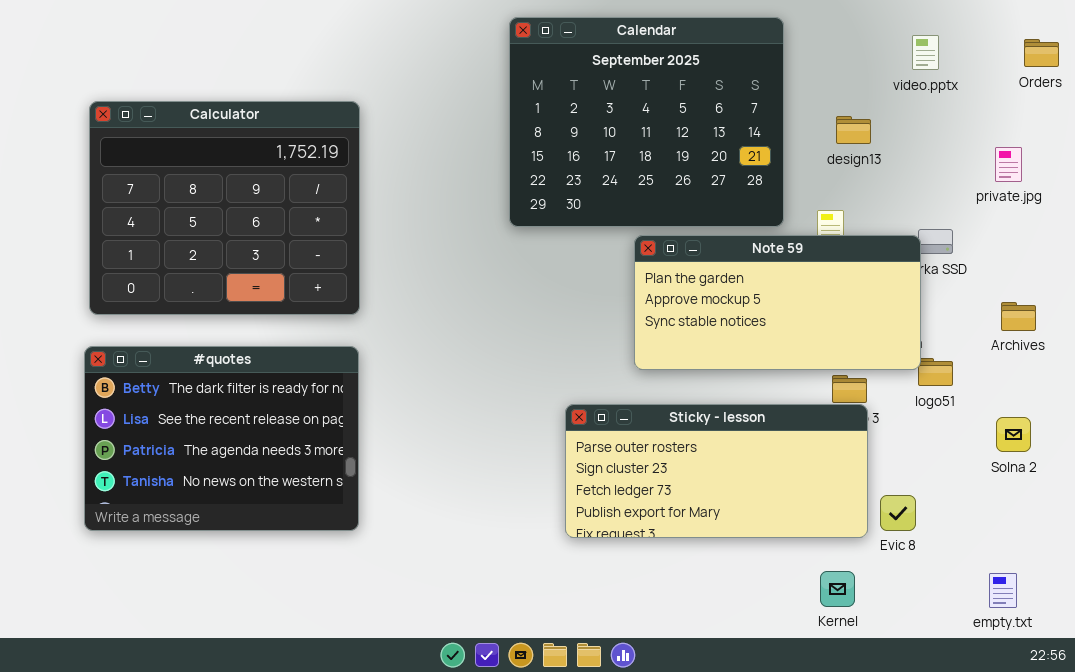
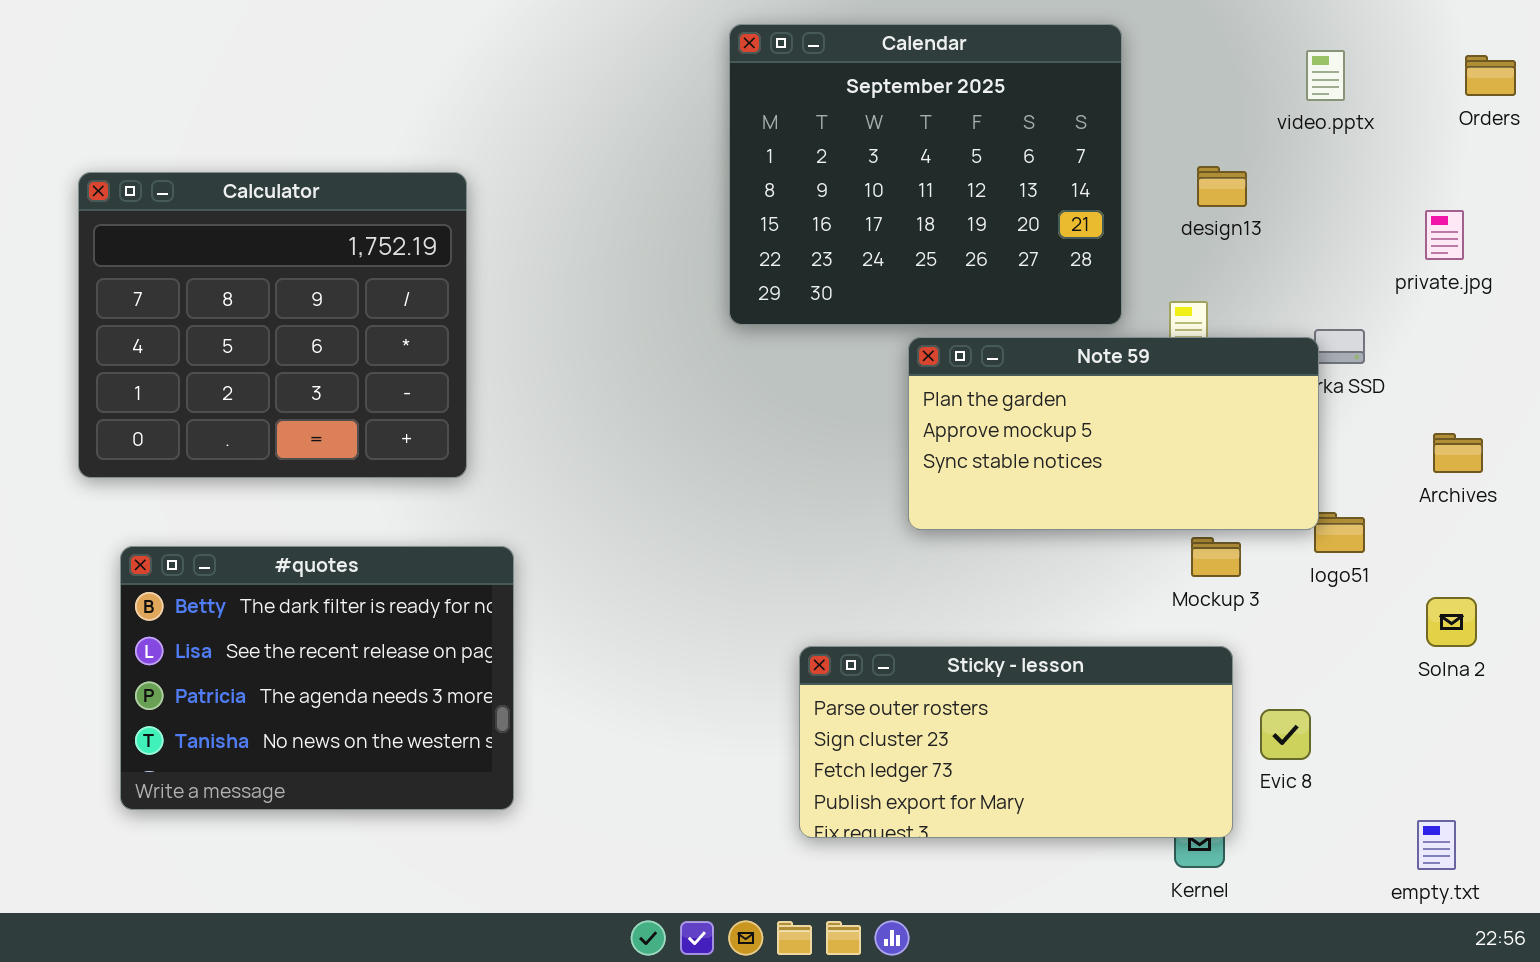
Calculator: [89,101,360,315] -> [78,172,467,478], moved
#quotes: [84,346,359,531] -> [120,546,514,810], moved
Sticky - lesson: [565,404,868,538] -> [799,646,1233,838], moved

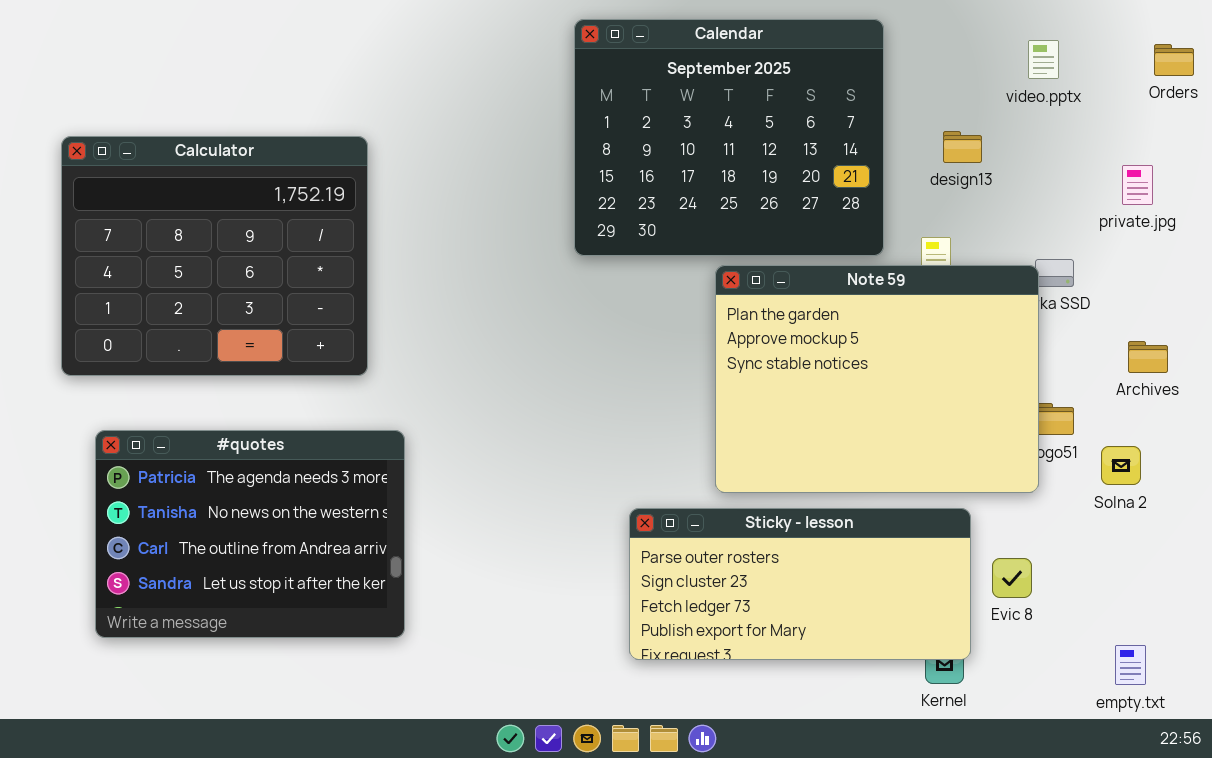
Note 59: [908,337,1319,530] -> [715,265,1039,493], resized
#quotes: [120,546,514,810] -> [95,430,405,638], scrolled down 2 rows
Solna 2: [1426,597,1477,647] -> [1101,446,1141,485], moved

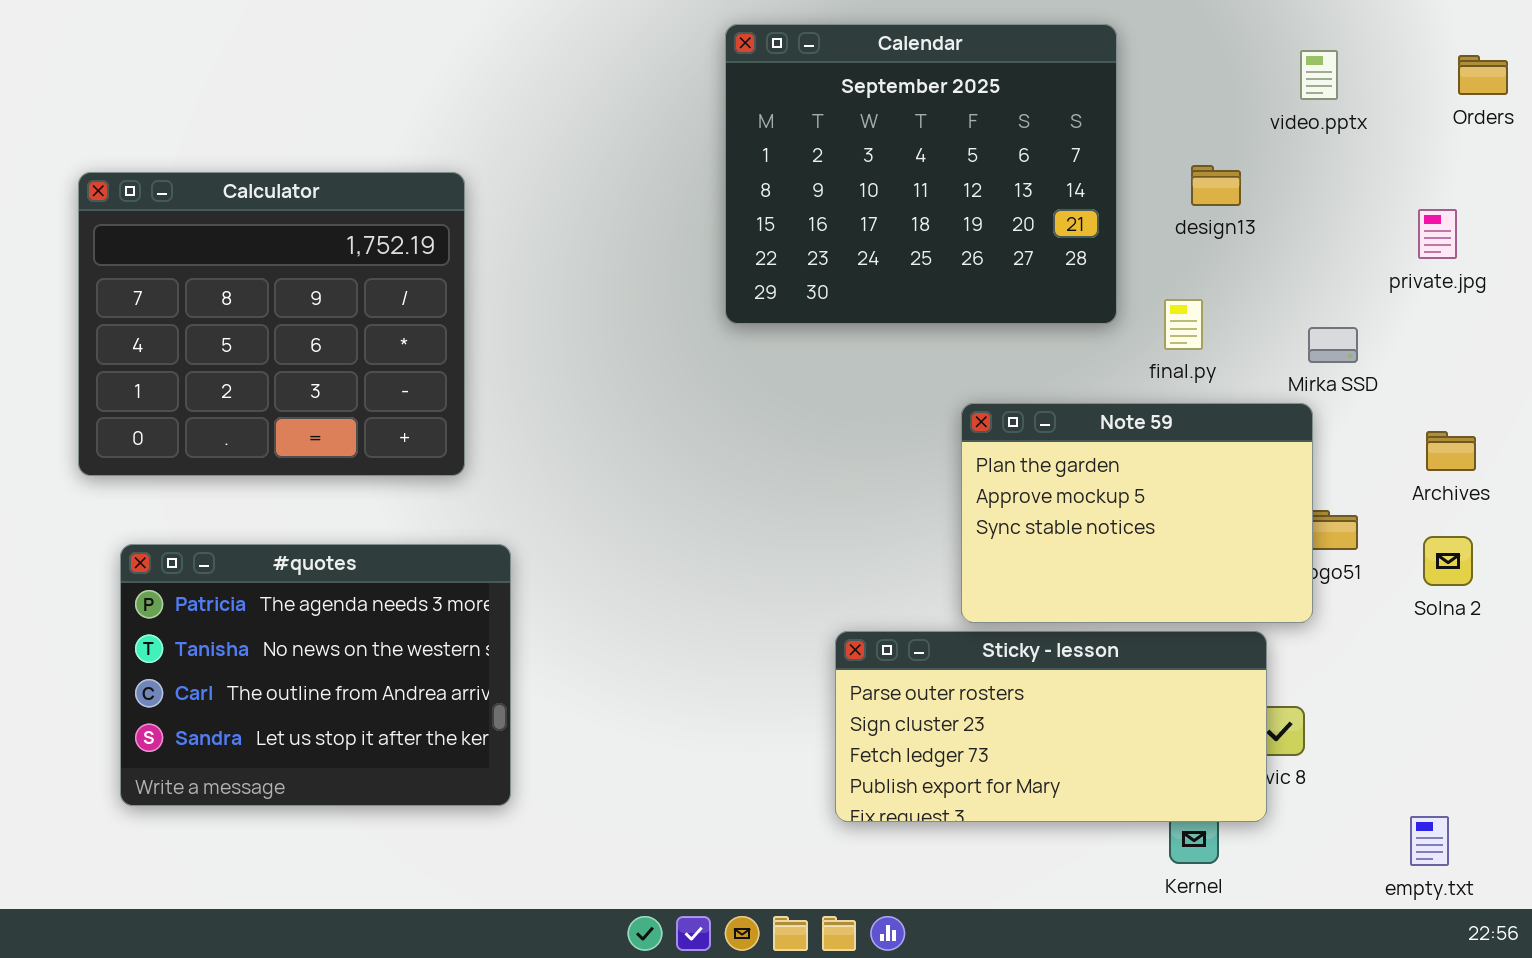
Note 59: [715,265,1039,493] -> [961,403,1313,623], resized
Solna 2: [1101,446,1141,485] -> [1423,536,1473,586], moved
Sticky - lesson: [629,508,971,660] -> [835,631,1267,822], moved

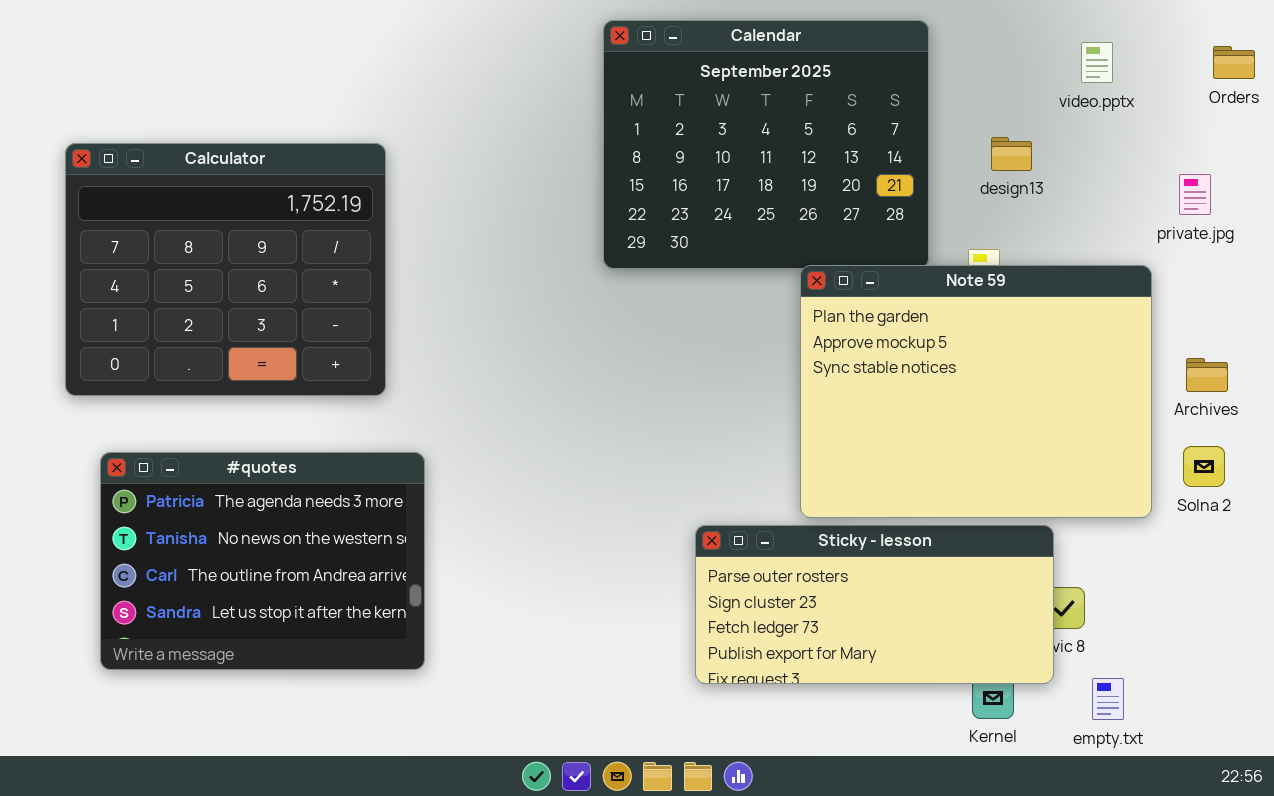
Note 59: [961,403,1313,623] -> [800,265,1152,518], resized
empty.txt: [1410,816,1449,866] -> [1092,678,1124,720], moved

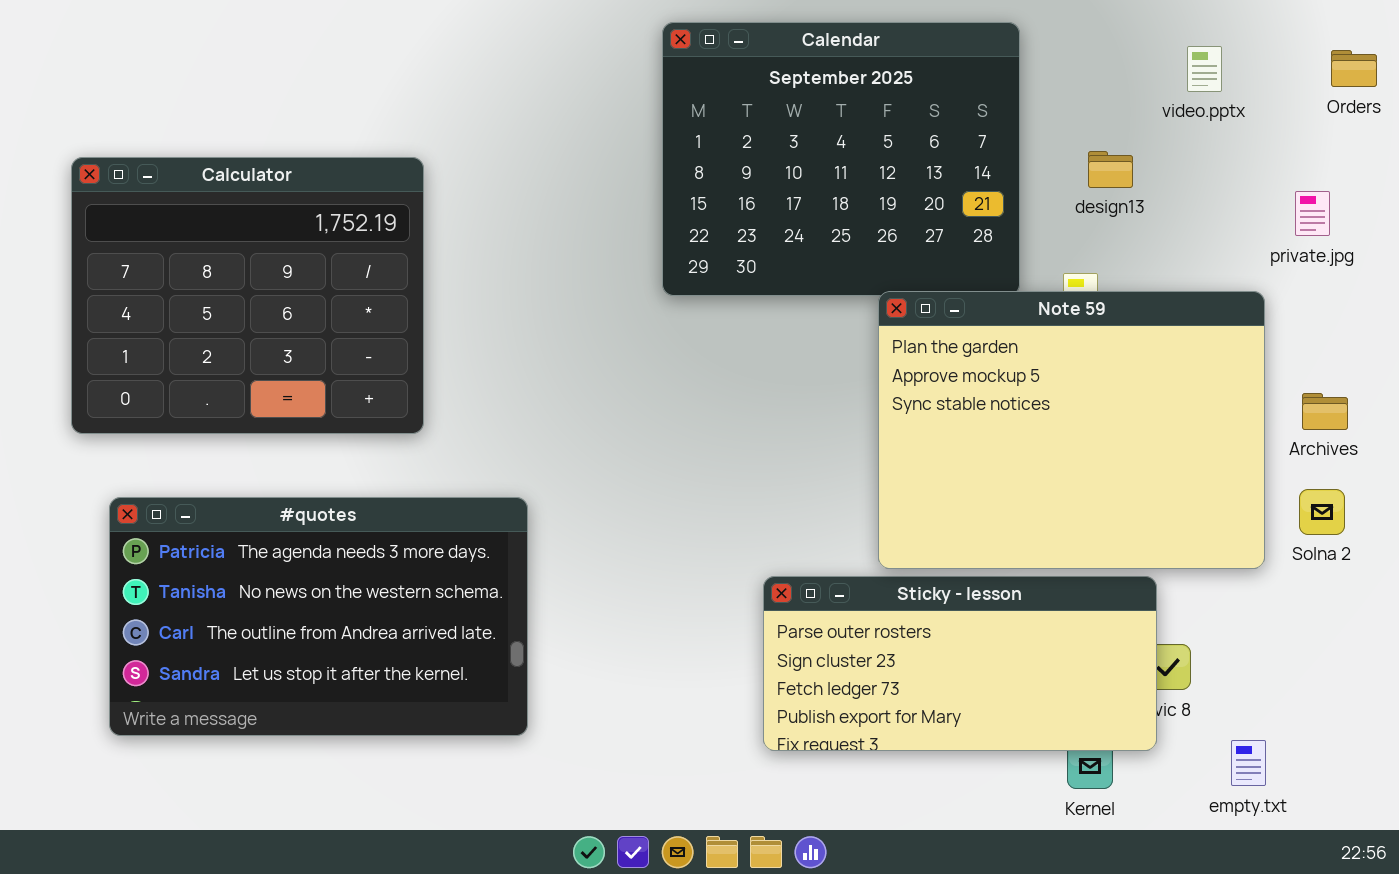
#quotes: [100,452,425,670] -> [109,497,528,736], resized
empty.txt: [1092,678,1124,720] -> [1231,740,1266,786], moved

